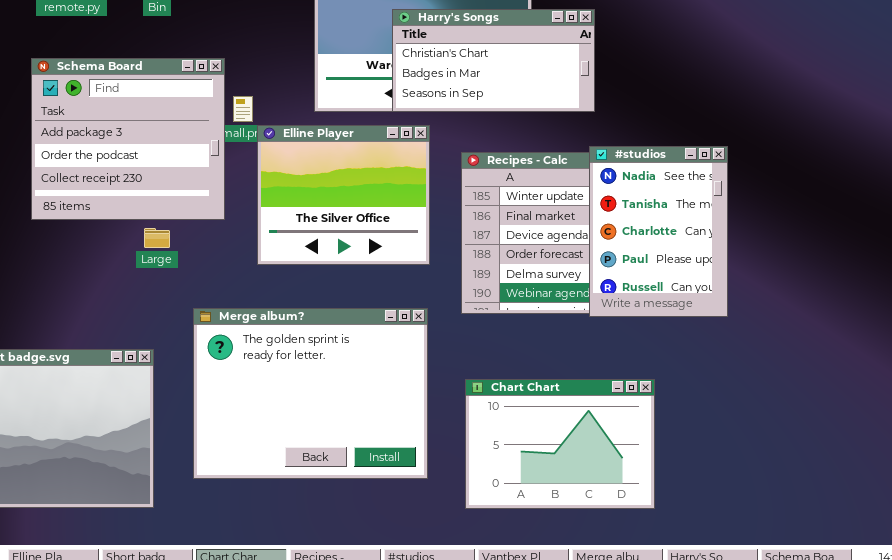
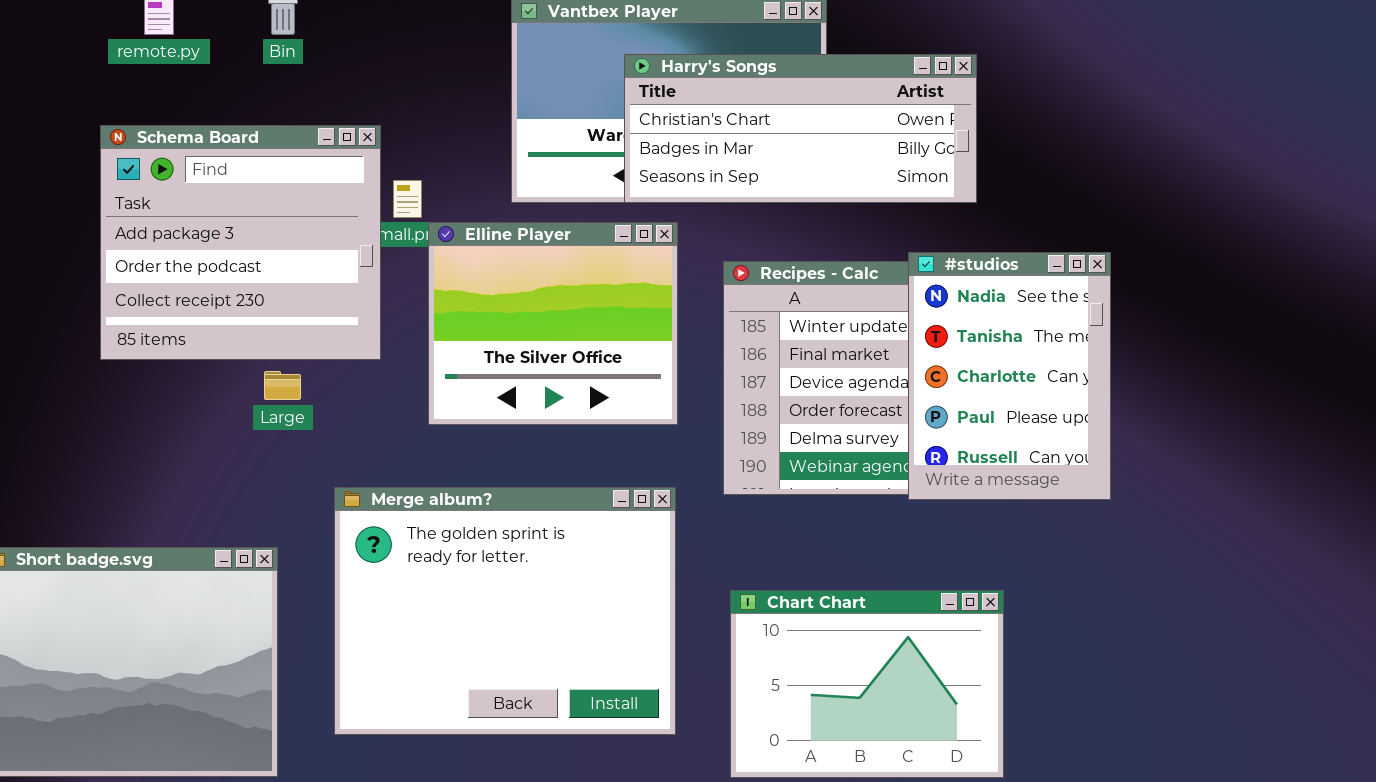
Harry's Songs: [392,9,595,112] -> [624,54,977,203], resized

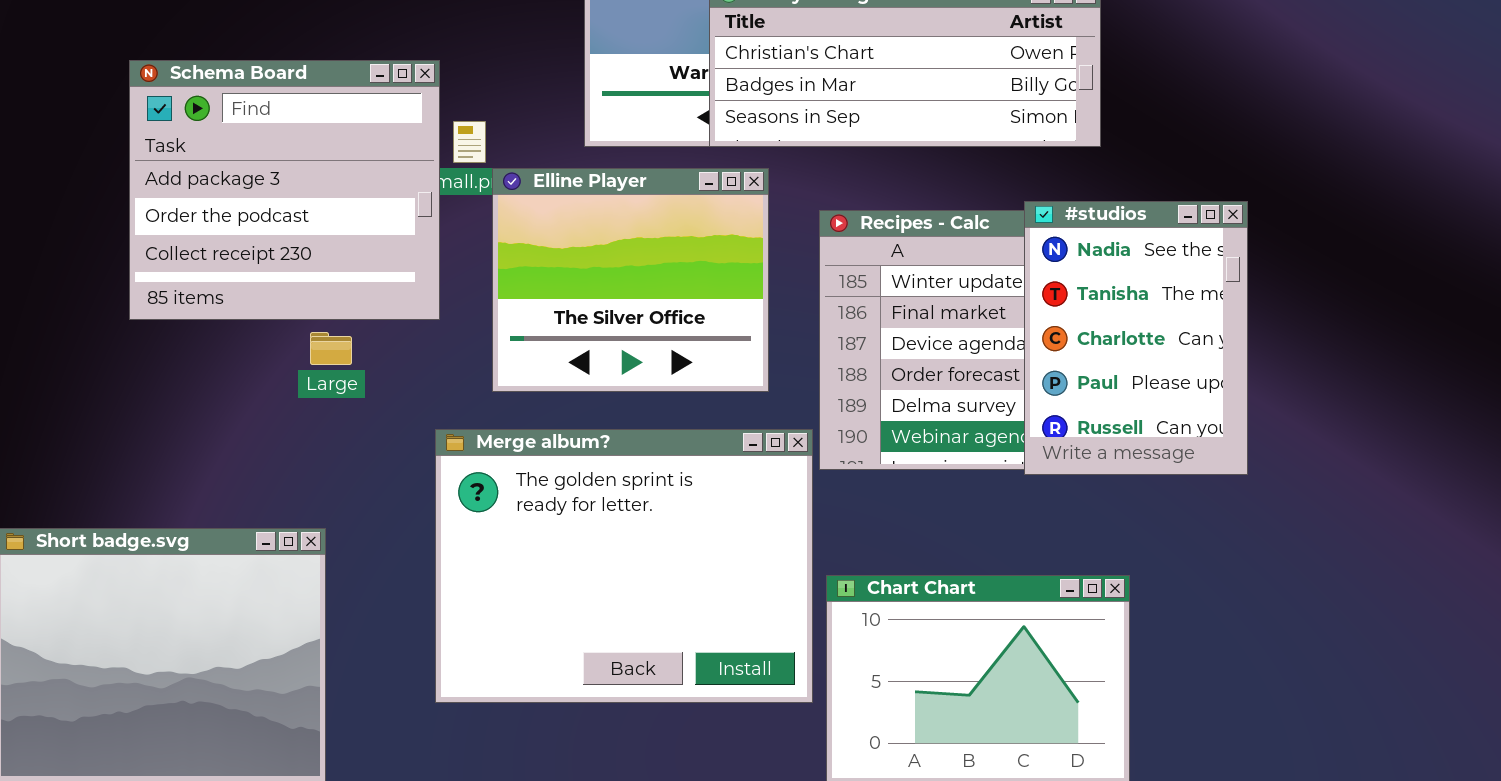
Merge album?: [334,487,676,735] -> [435,429,813,703], moved

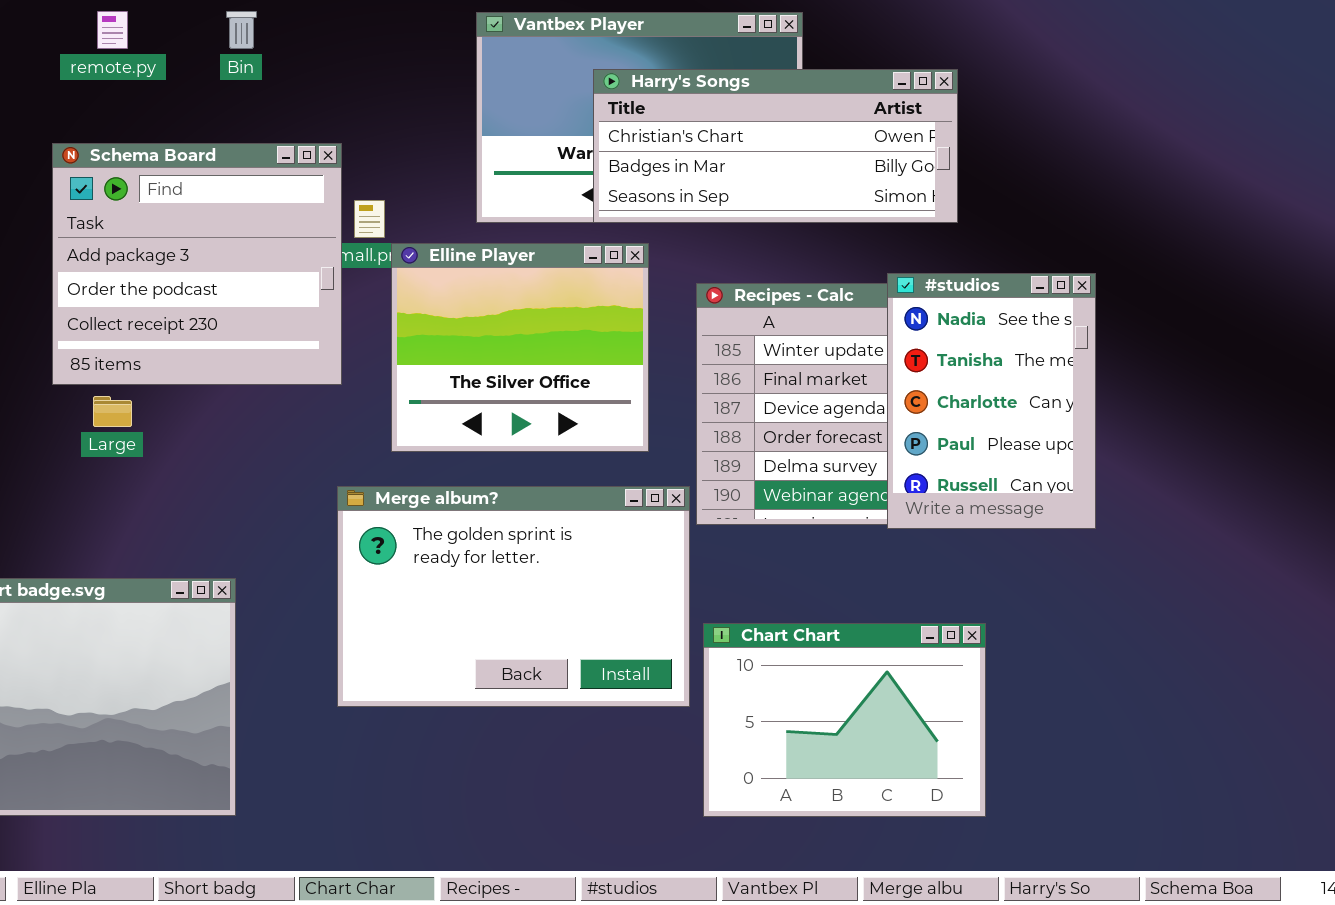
Large: [310,332,352,365] -> [93,396,132,427], moved
Merge album?: [435,429,813,703] -> [337,486,690,707], resized

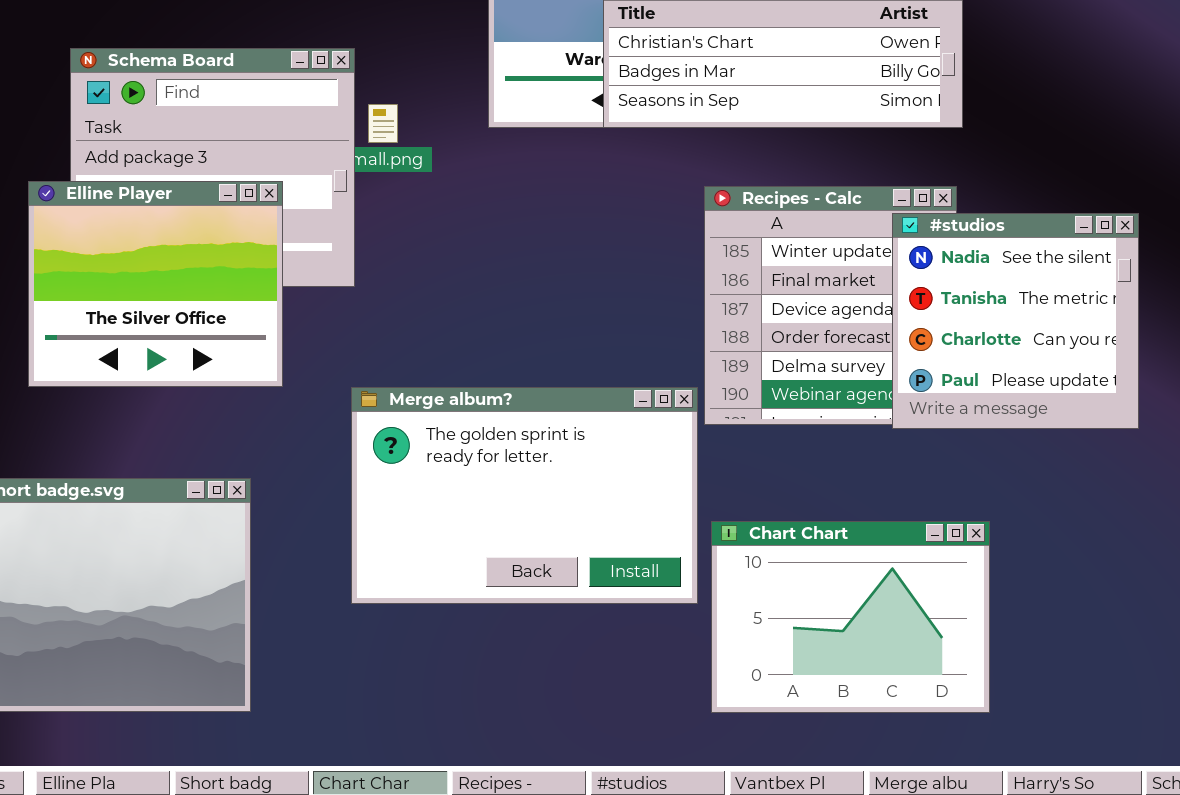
Elline Player: [391,243,649,452] -> [28,181,283,387], moved
#studios: [887,273,1096,529] -> [892,213,1139,429], resized

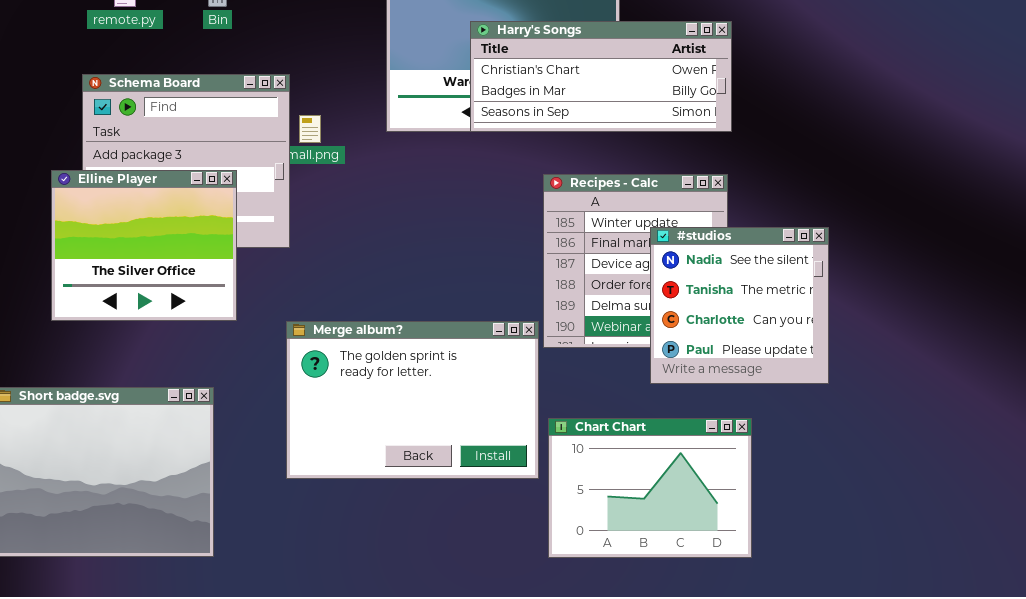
#studios: [892,213,1139,429] -> [650,227,829,384], moved

